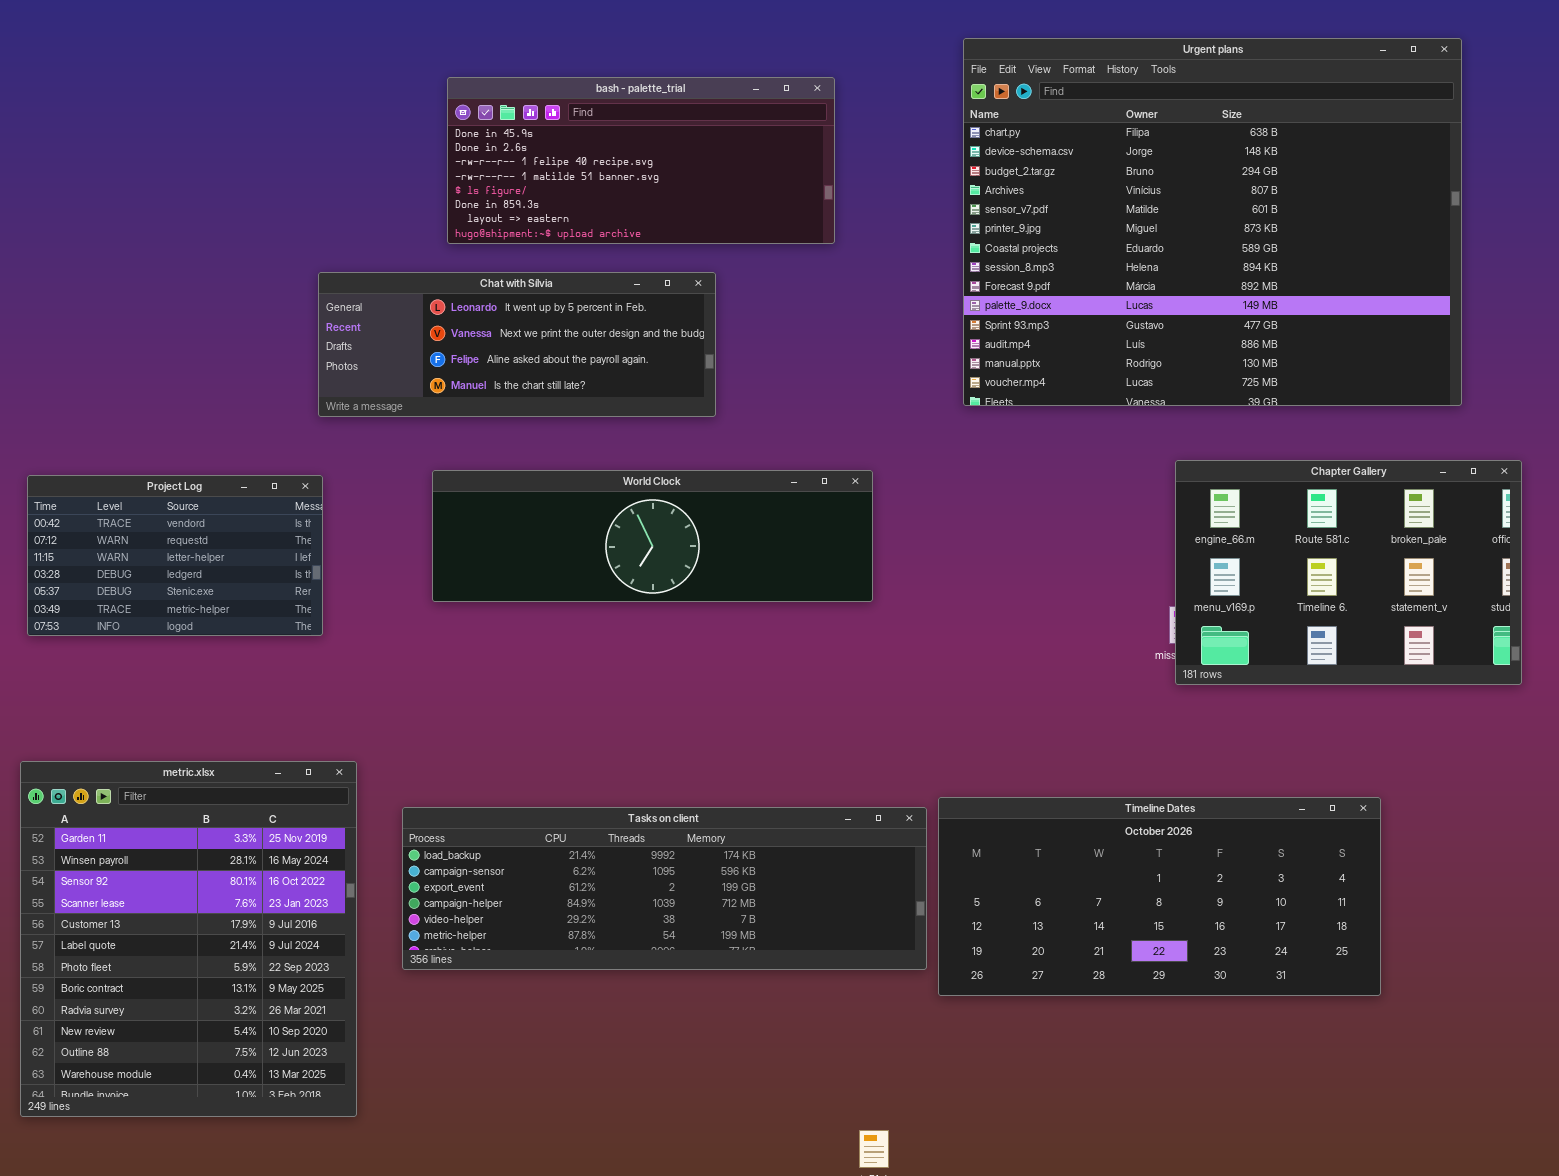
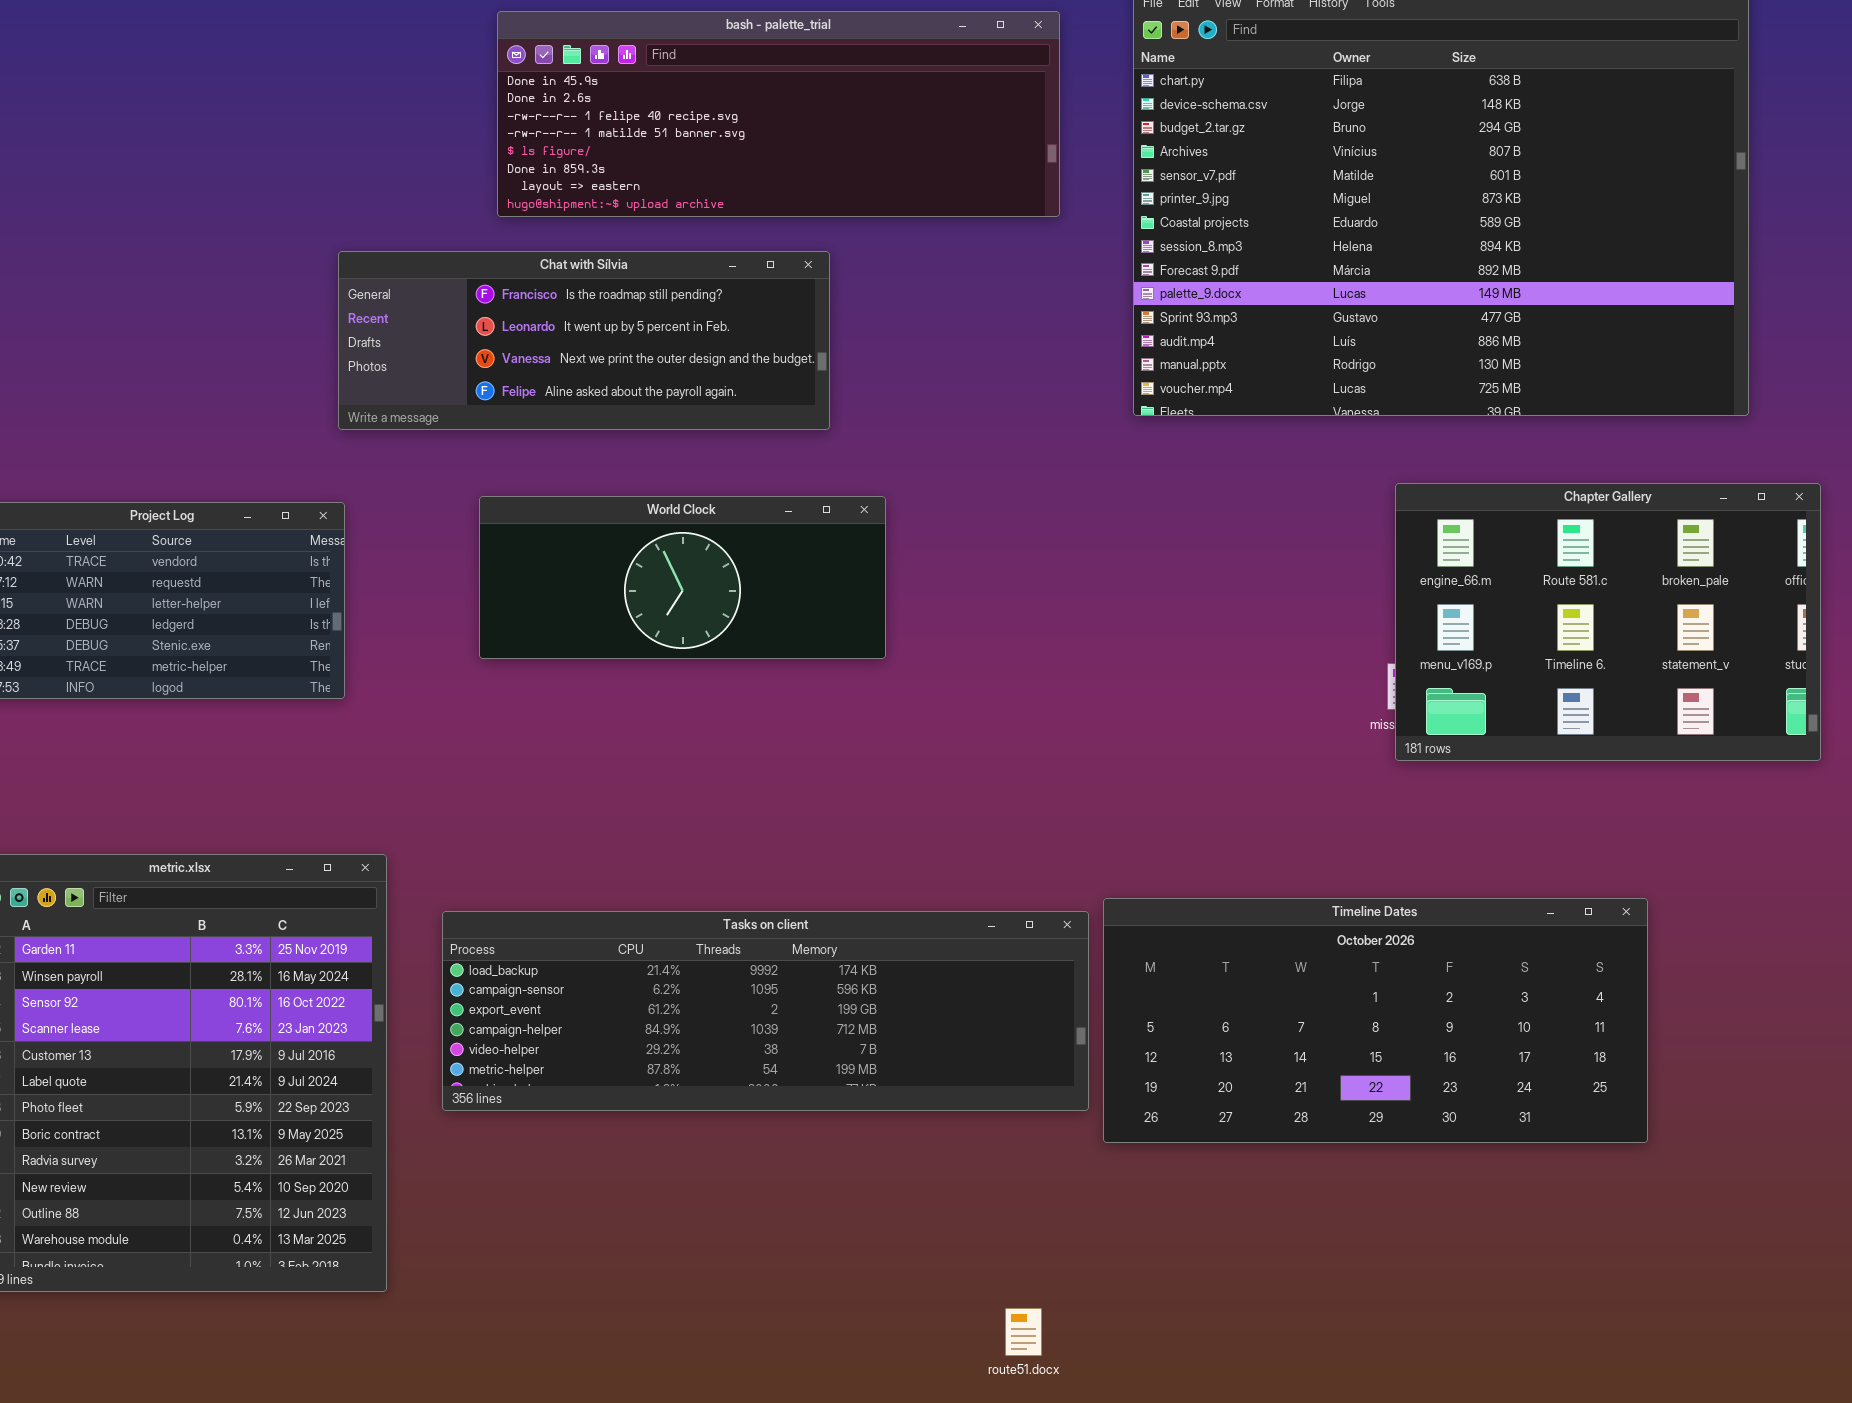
bash - palette_trial: [447,77,835,244] -> [497,11,1060,217], resized
Chat with Sílvia: [318,272,716,417] -> [338,251,830,430], scrolled up 1 row
World Clock: [432,470,873,602] -> [479,496,886,659], resized

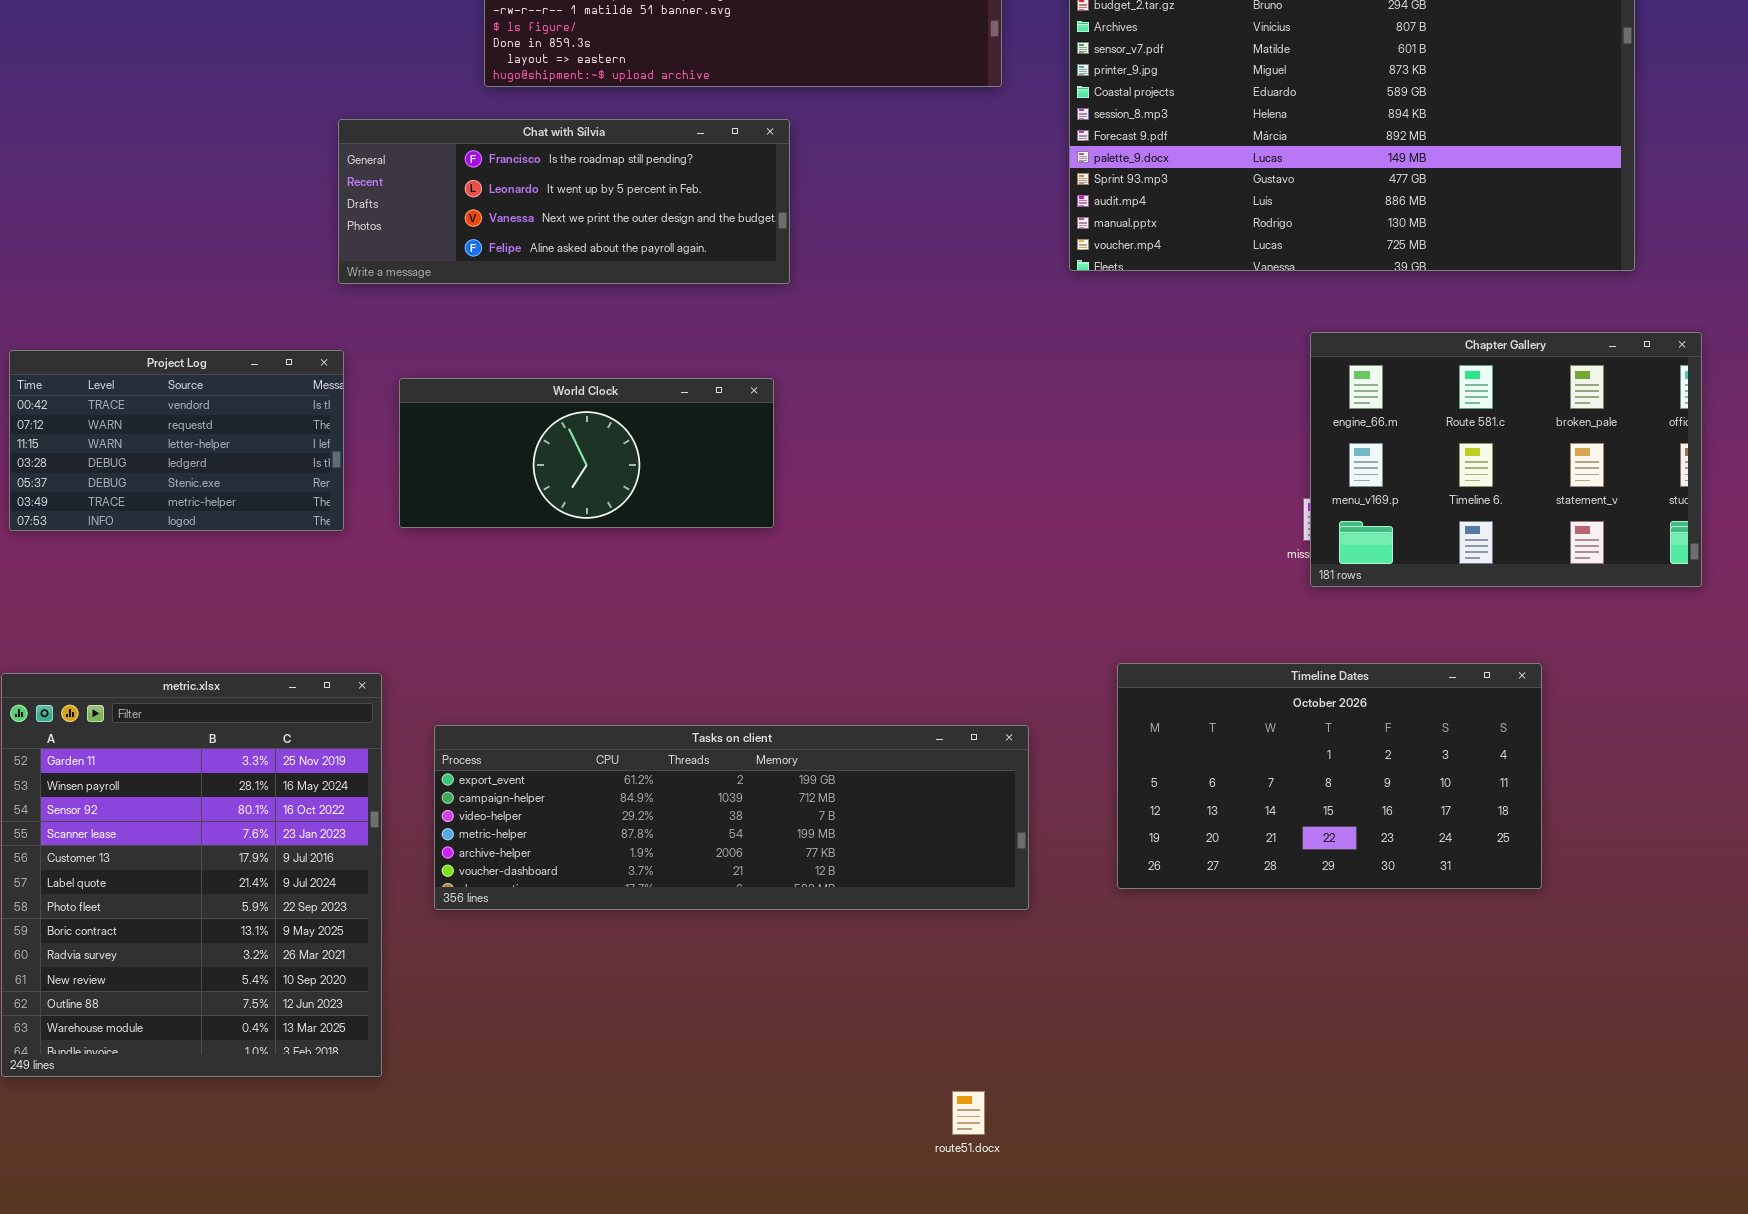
World Clock: [479,496,886,659] -> [399,378,774,528], moved
Timeline Dates: [1103,898,1648,1143] -> [1117,663,1542,889], moved, resized
Tasks on client: [442,911,1089,1111] -> [434,725,1029,910], scrolled down 2 rows

